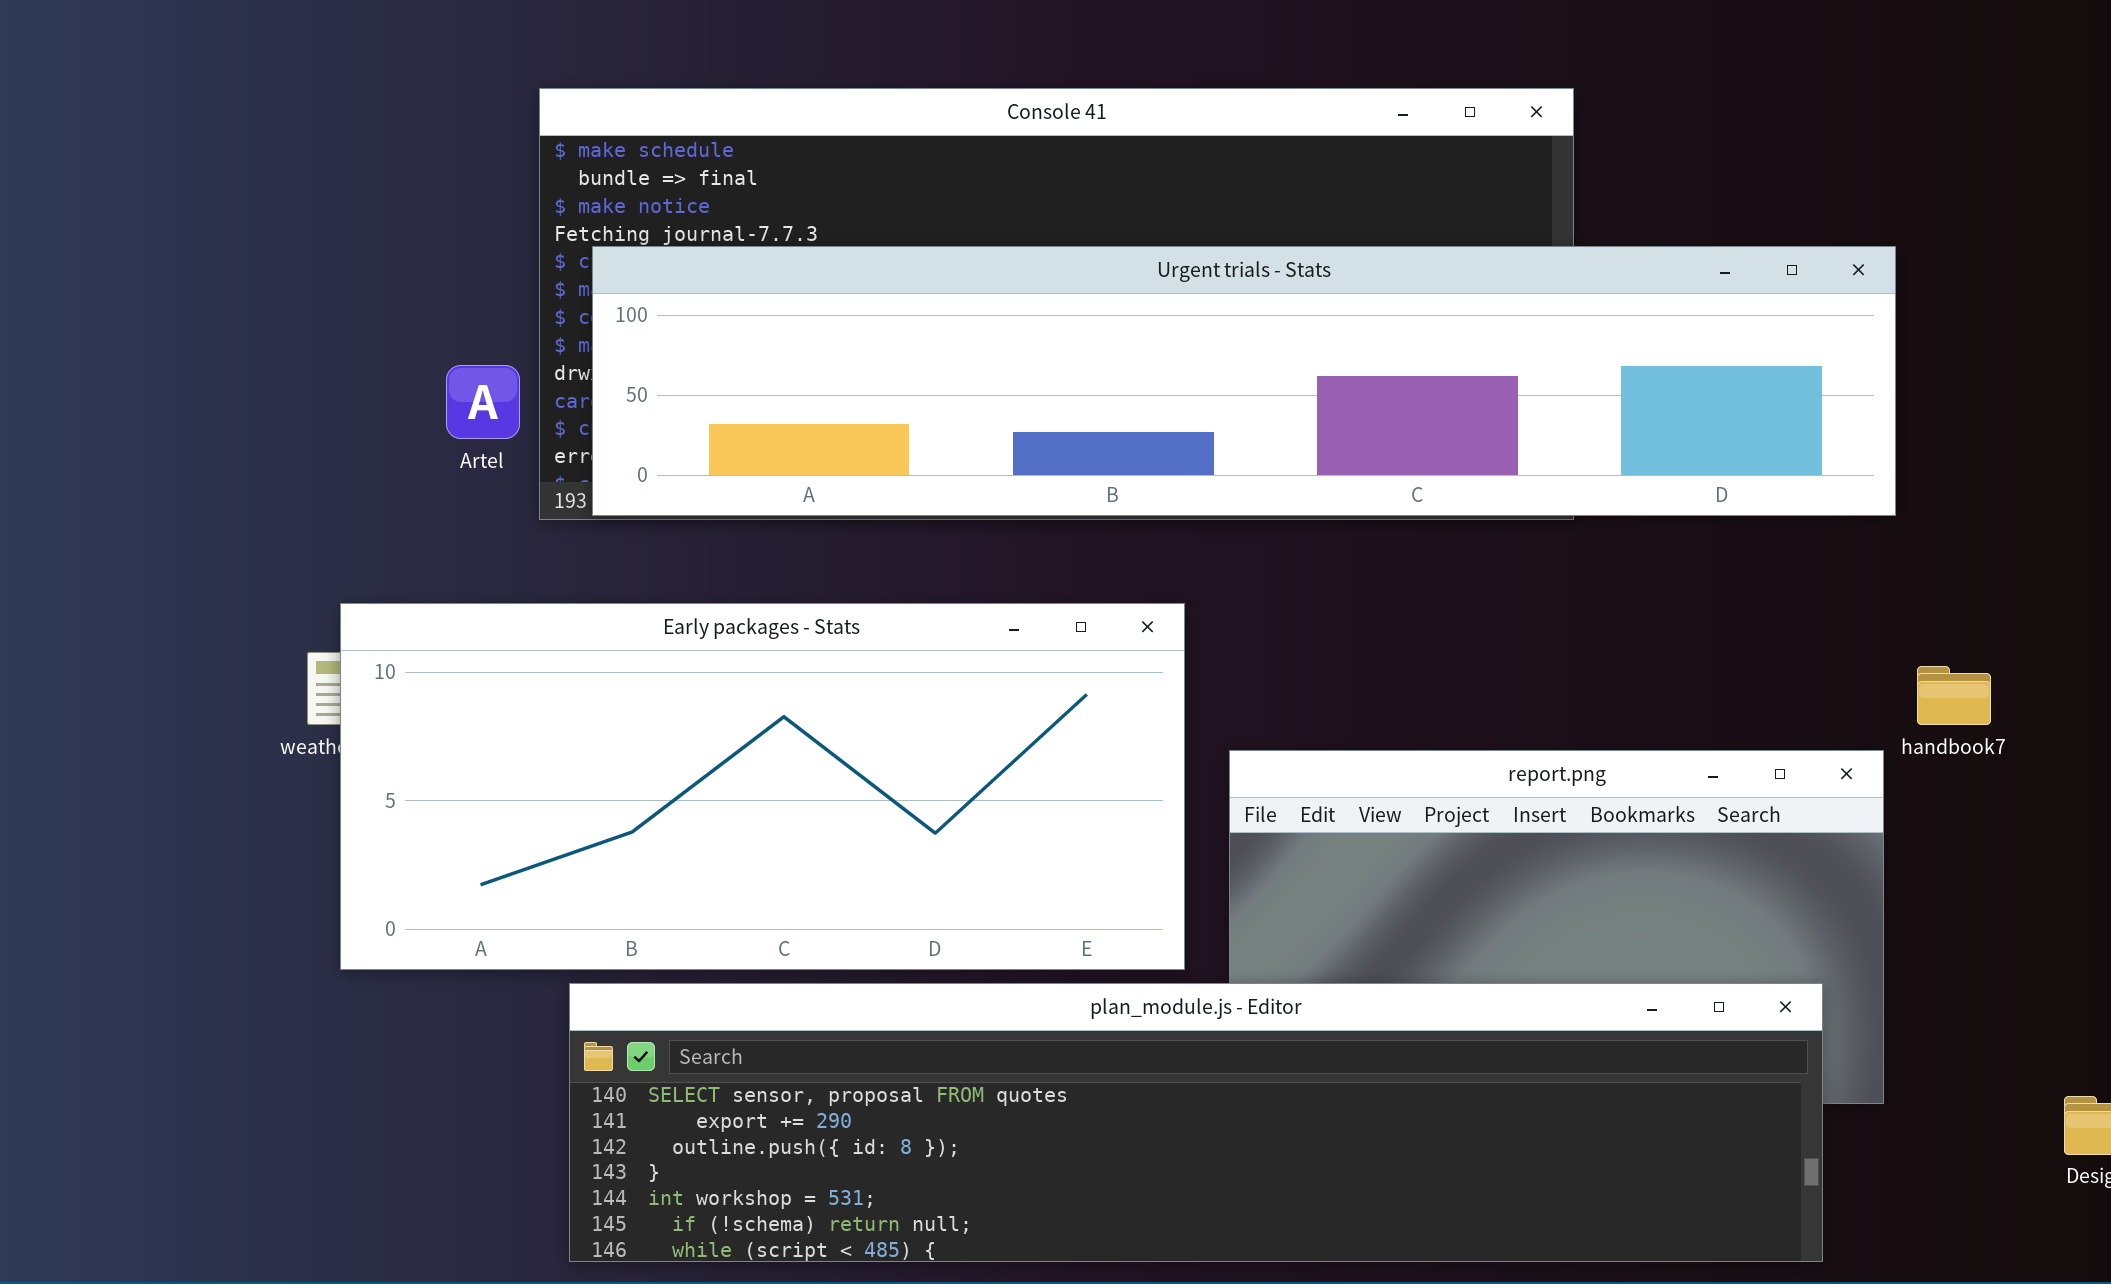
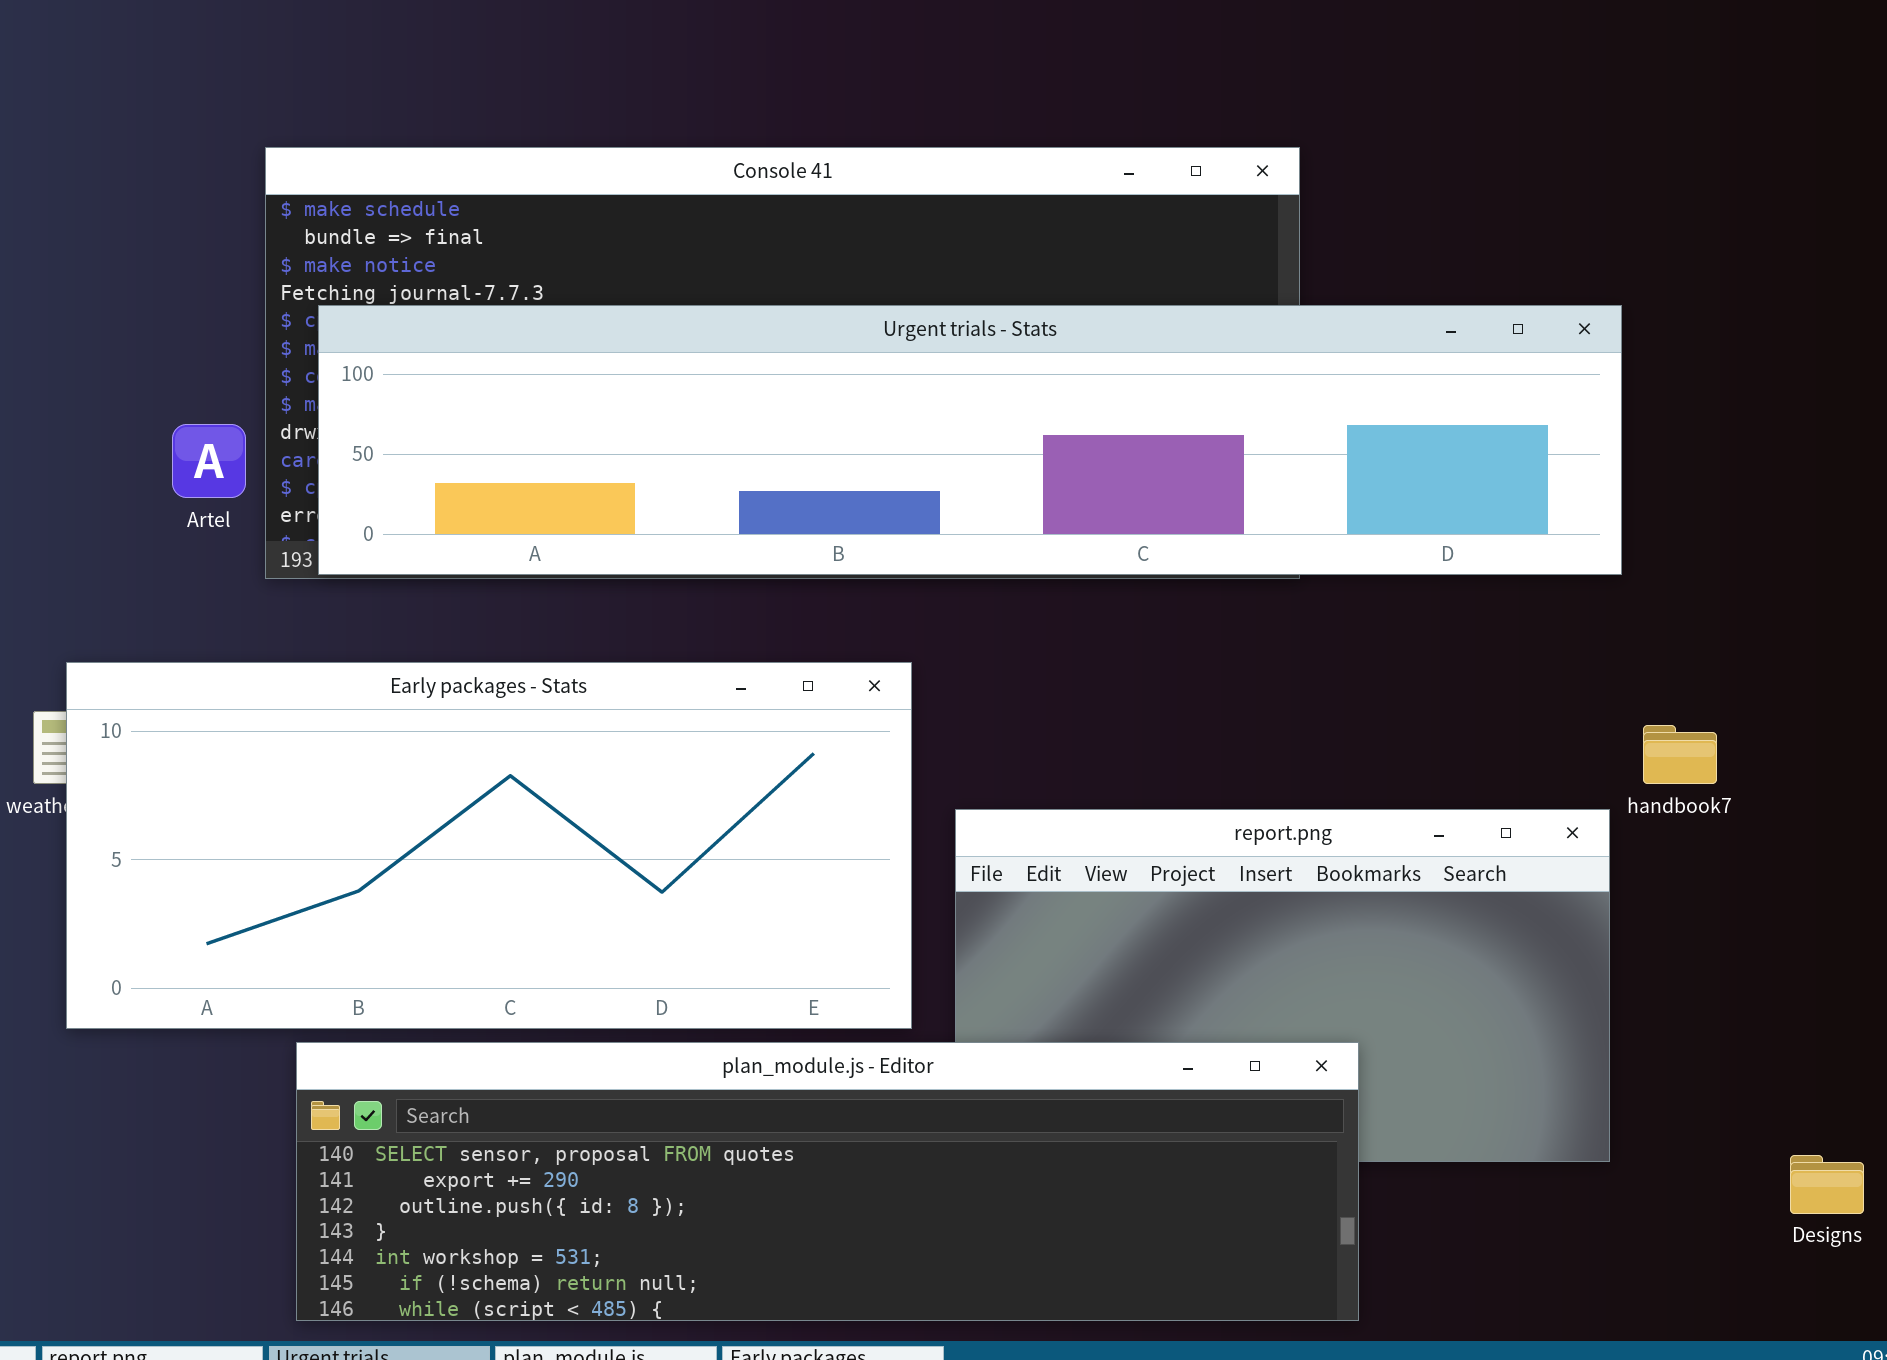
plan_module.js - Editor: [569,983,1823,1262] -> [296,1042,1359,1321], resized

